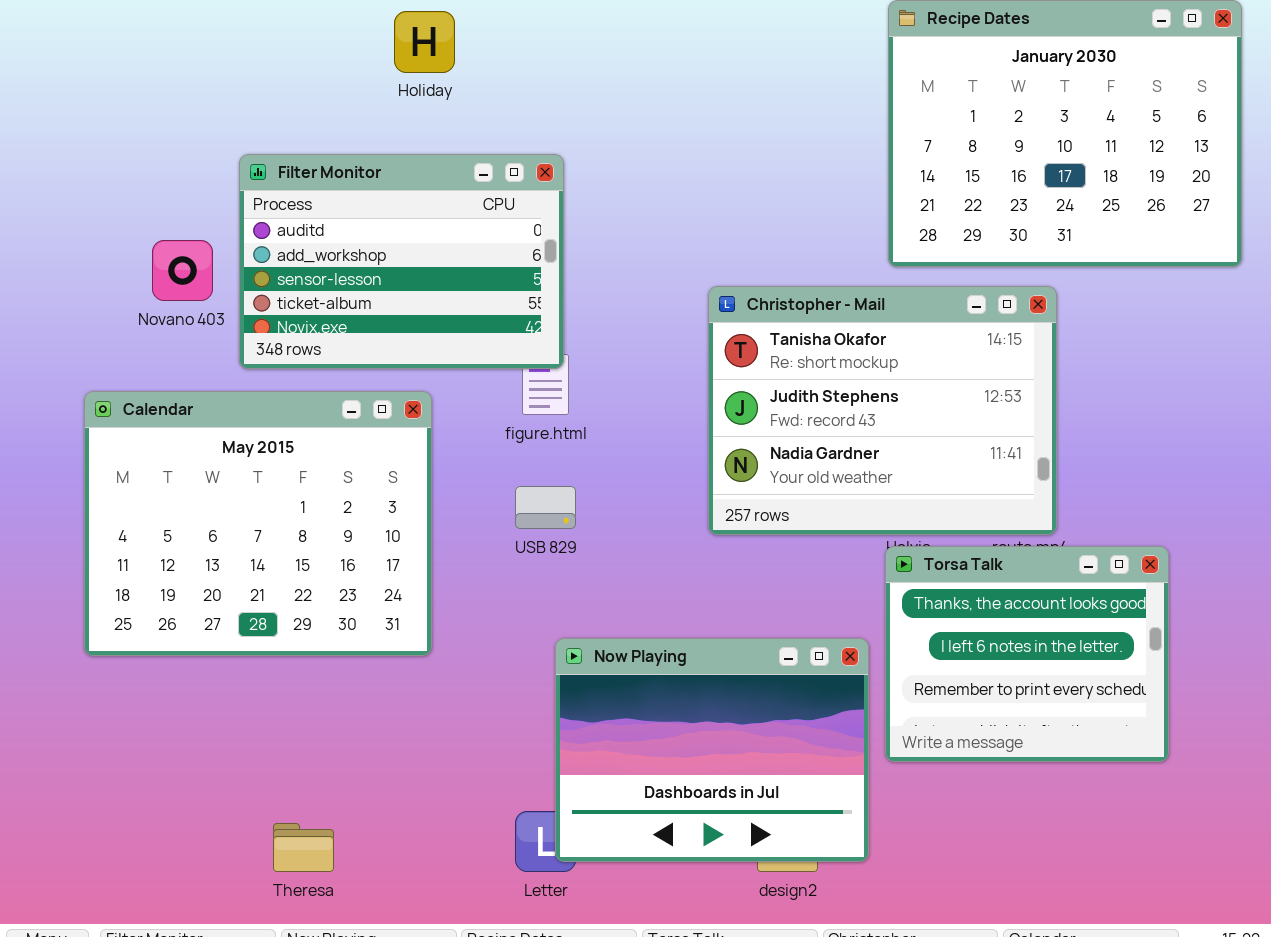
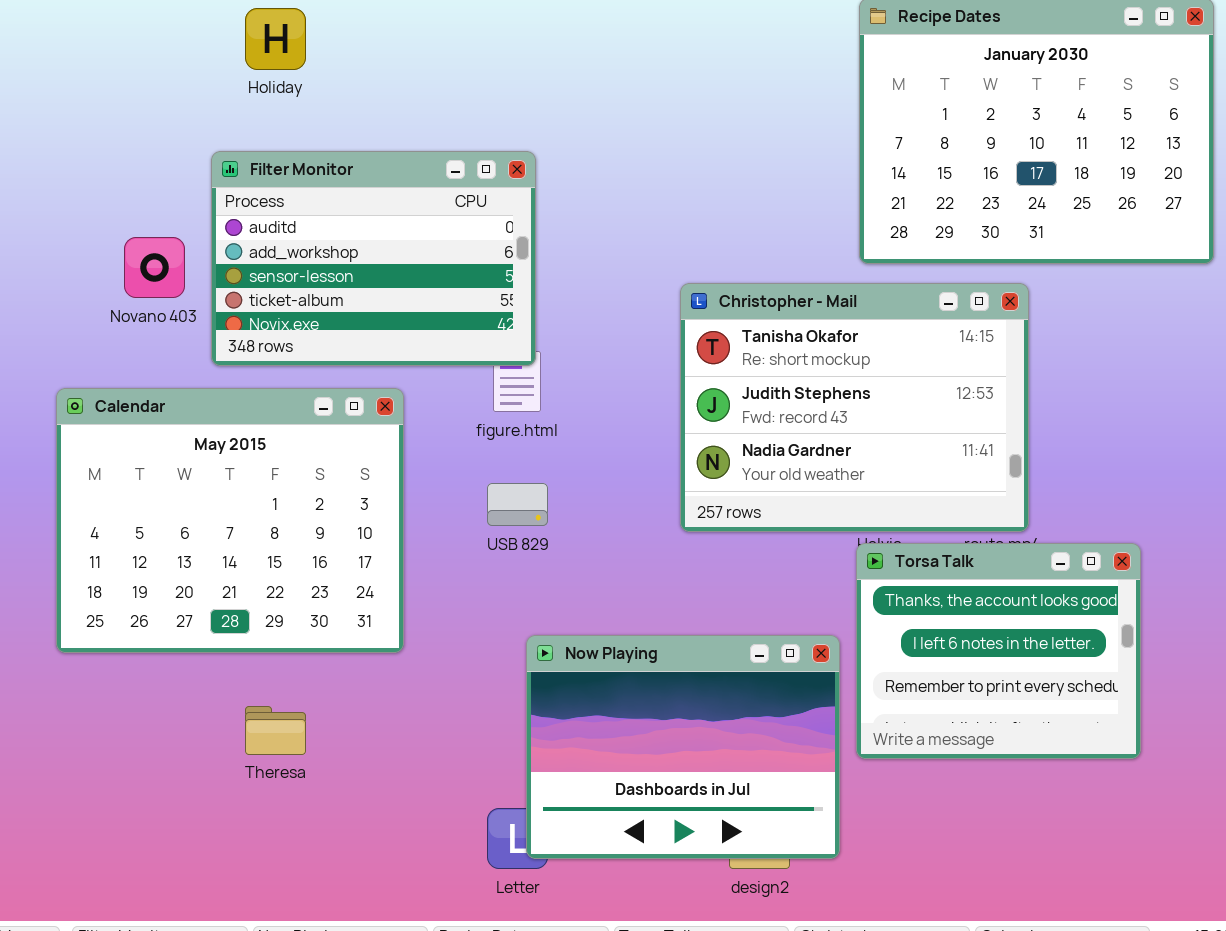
Holiday: [394,11,455,73] -> [245,8,306,70], moved
Theresa: [273,823,334,872] -> [245,706,306,755], moved

